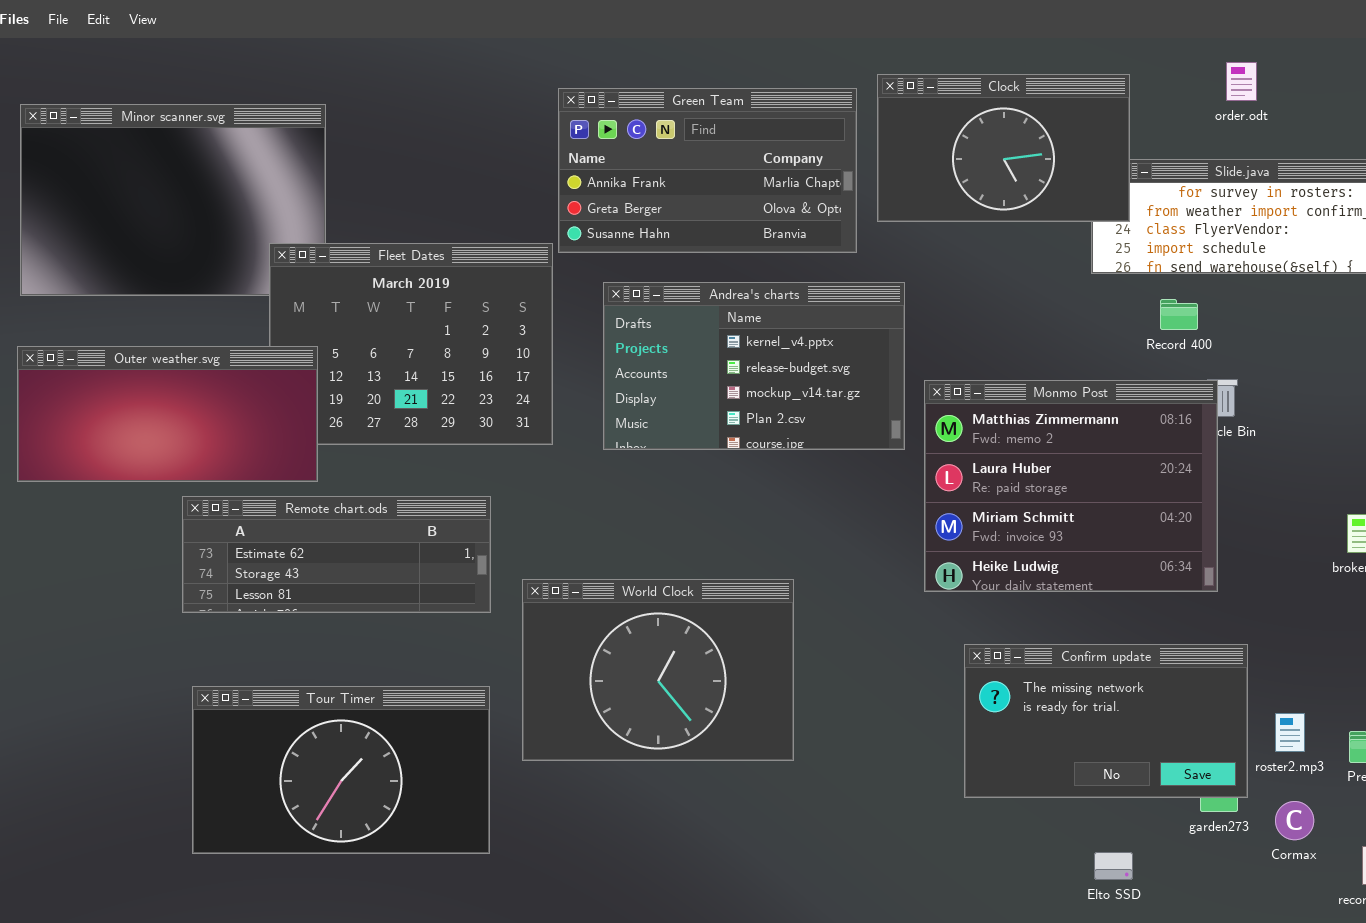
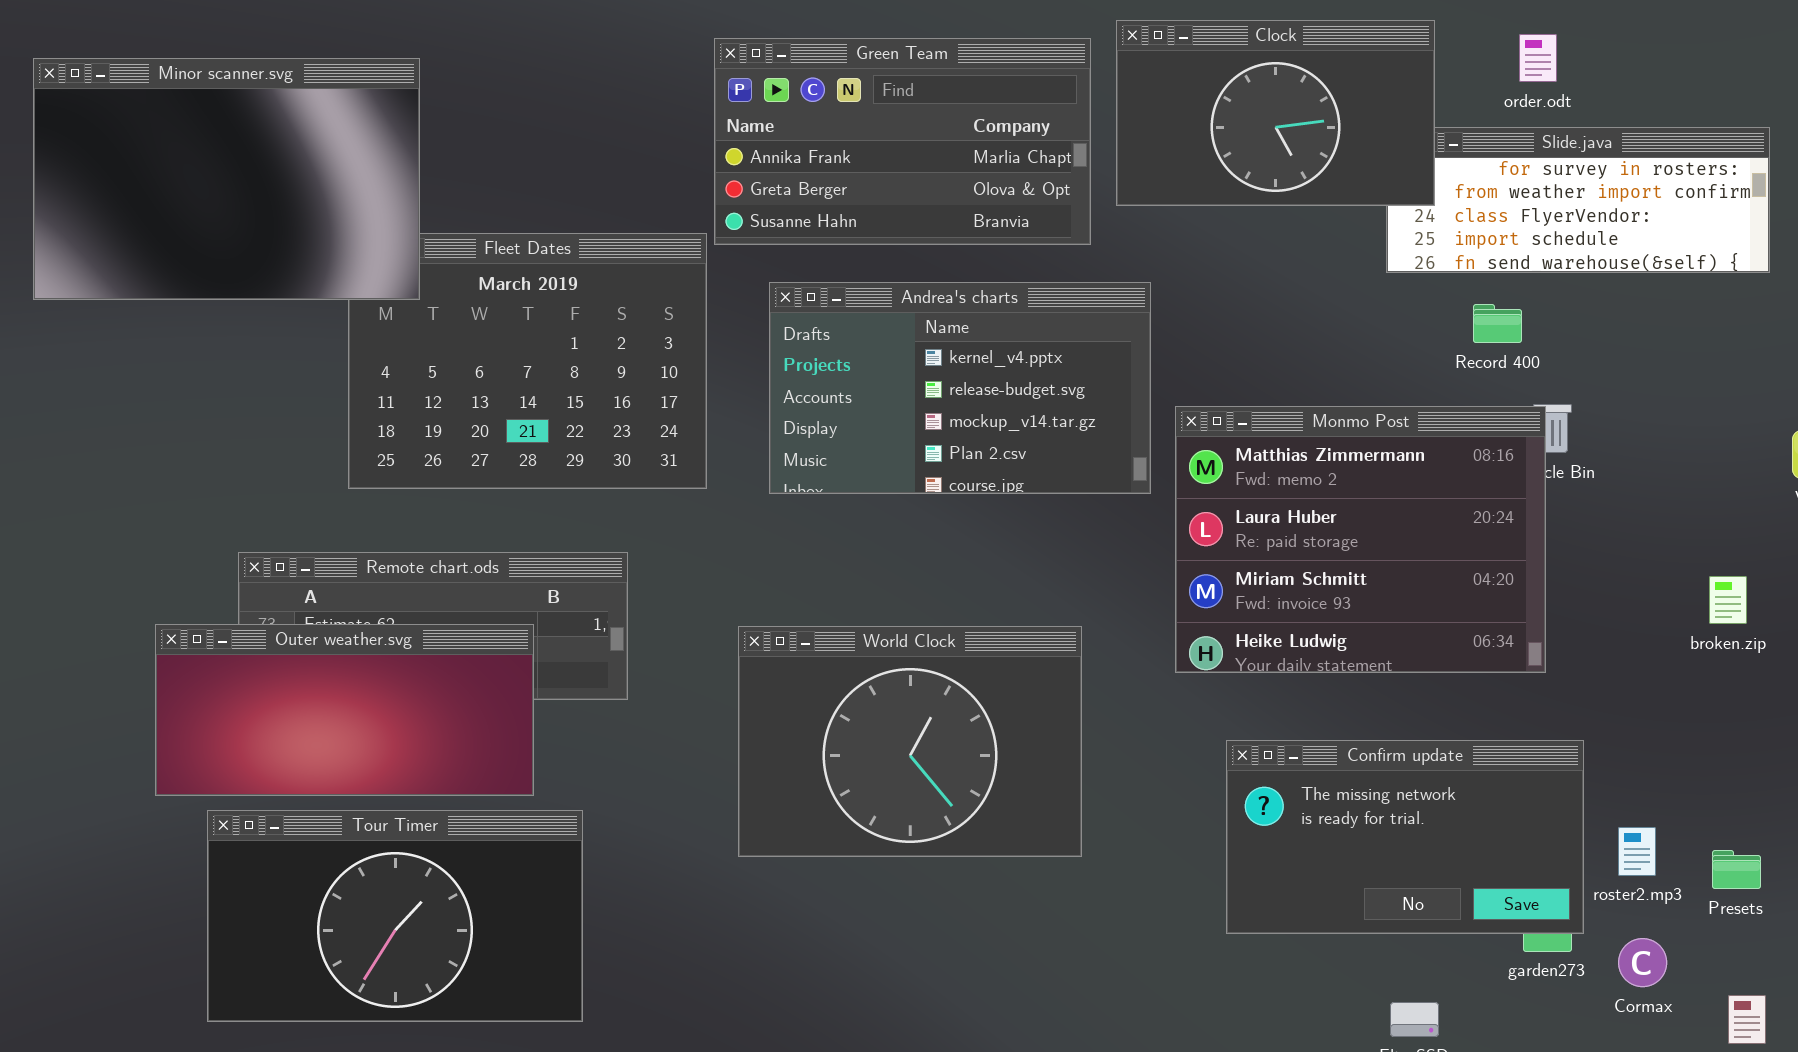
order.odt: [1226,62,1257,101] -> [1519,34,1557,82], moved
Minor scanner.svg: [20,104,326,296] -> [33,58,420,300], raised
Outer weather.svg: [17,346,318,482] -> [155,624,534,796], moved
World Clock: [522,579,794,761] -> [738,626,1082,857], moved
Tour Timer: [192,686,490,854] -> [207,810,583,1022], moved

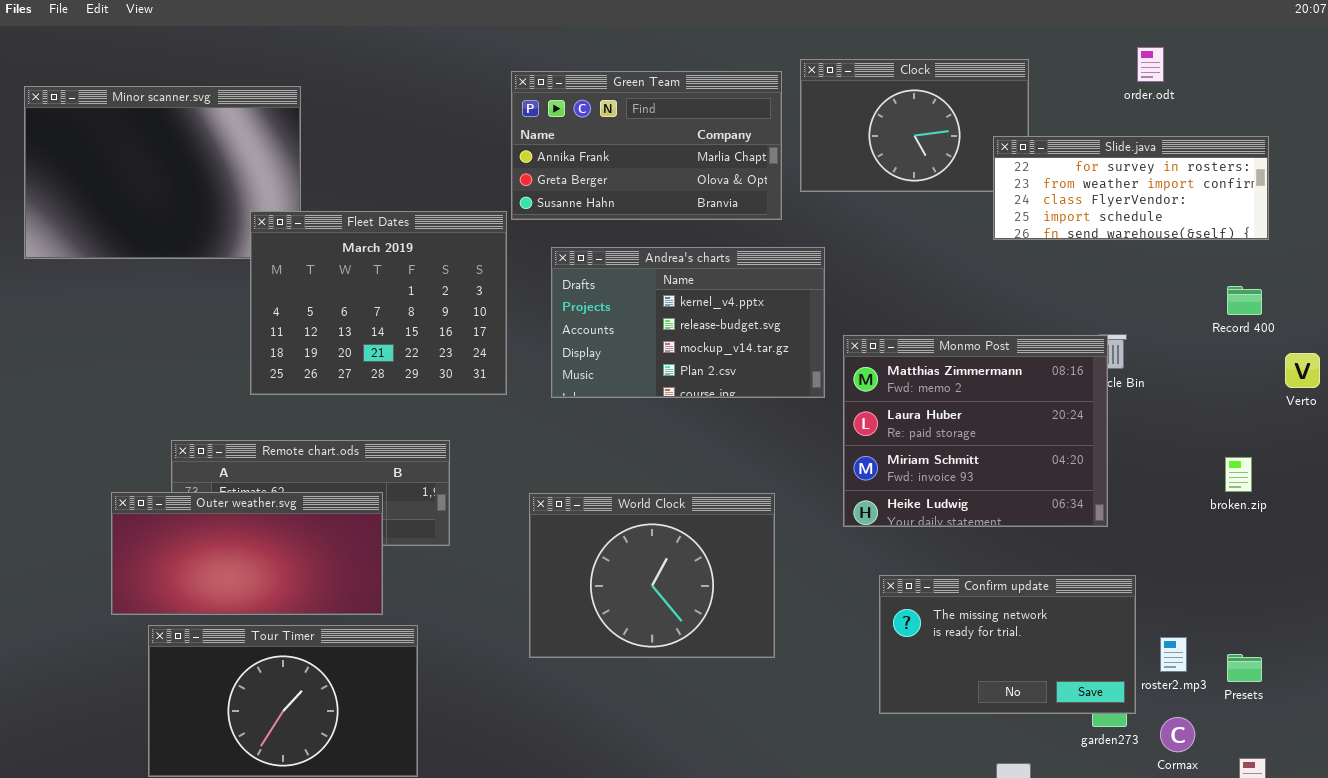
order.odt: [1519,34,1557,82] -> [1137,47,1164,82], moved
Slide.java: [1386,127,1770,273] -> [993,136,1269,240], raised
Fleet Dates: [348,233,707,489] -> [250,211,507,395], raised
Record 400: [1473,304,1522,343] -> [1227,286,1262,315], moved

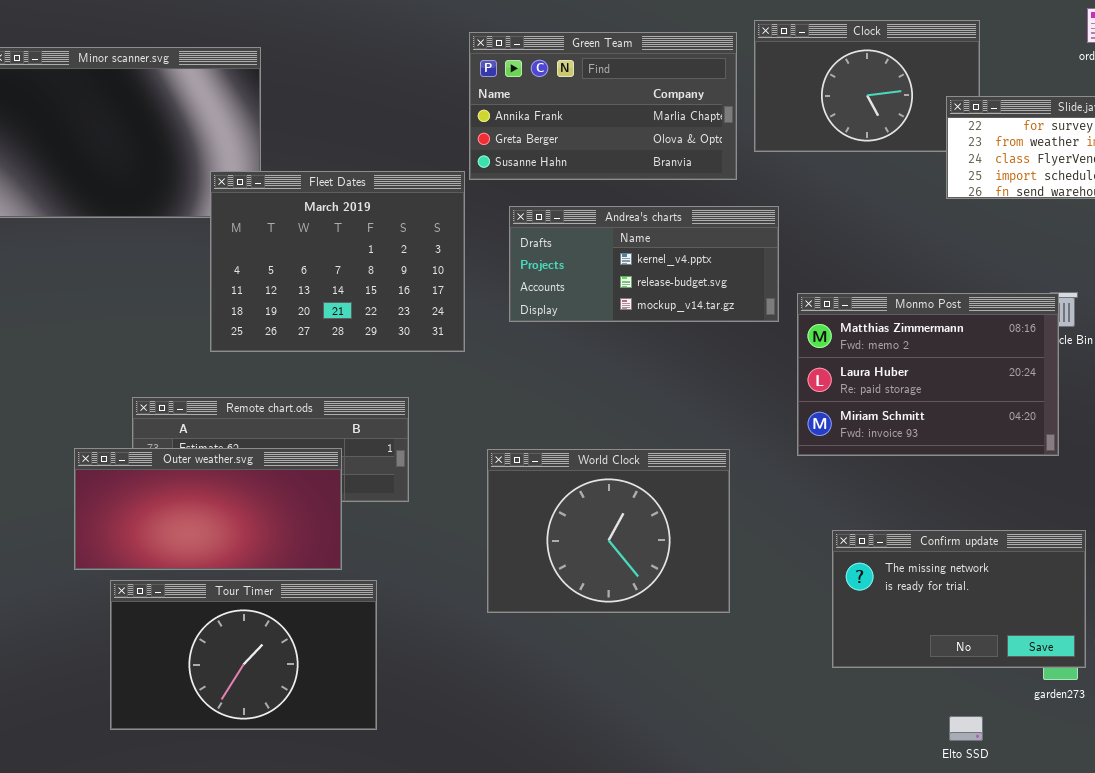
Andrea's charts: [551,247,825,398] -> [509,206,779,322], resized
Monmo Post: [843,335,1108,527] -> [797,293,1059,456], resized

